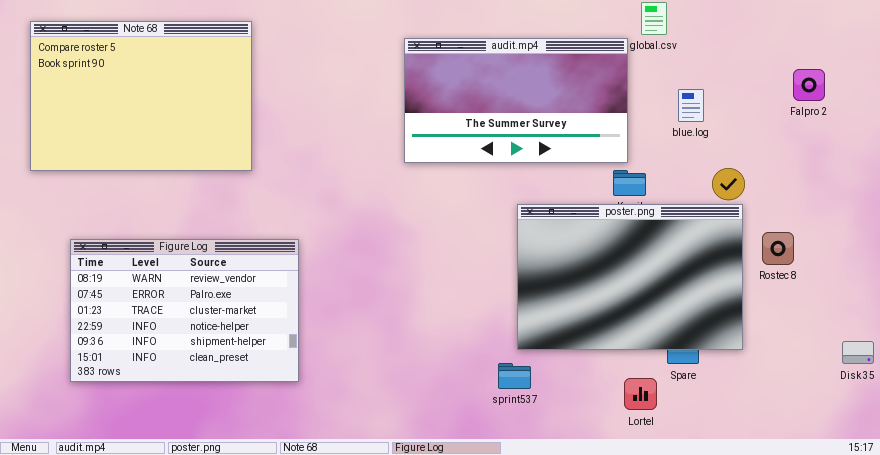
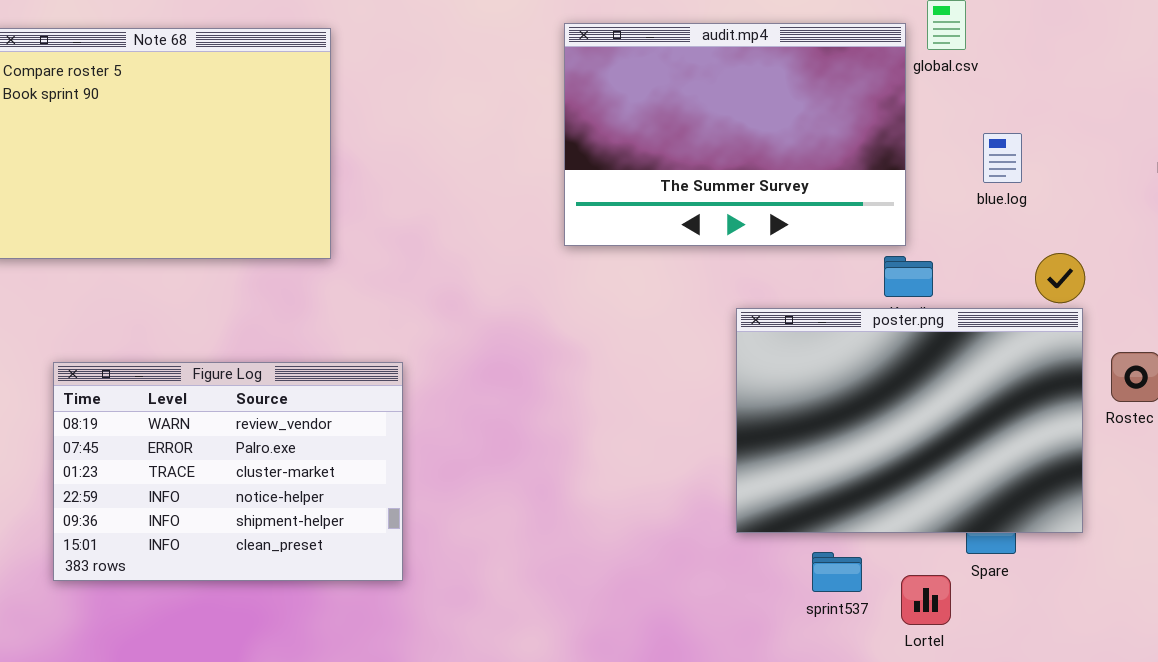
audit.mp4: [404,38,628,163] -> [564,23,906,246], resized
sprint537: [498,363,531,389] -> [812,552,862,592], moved

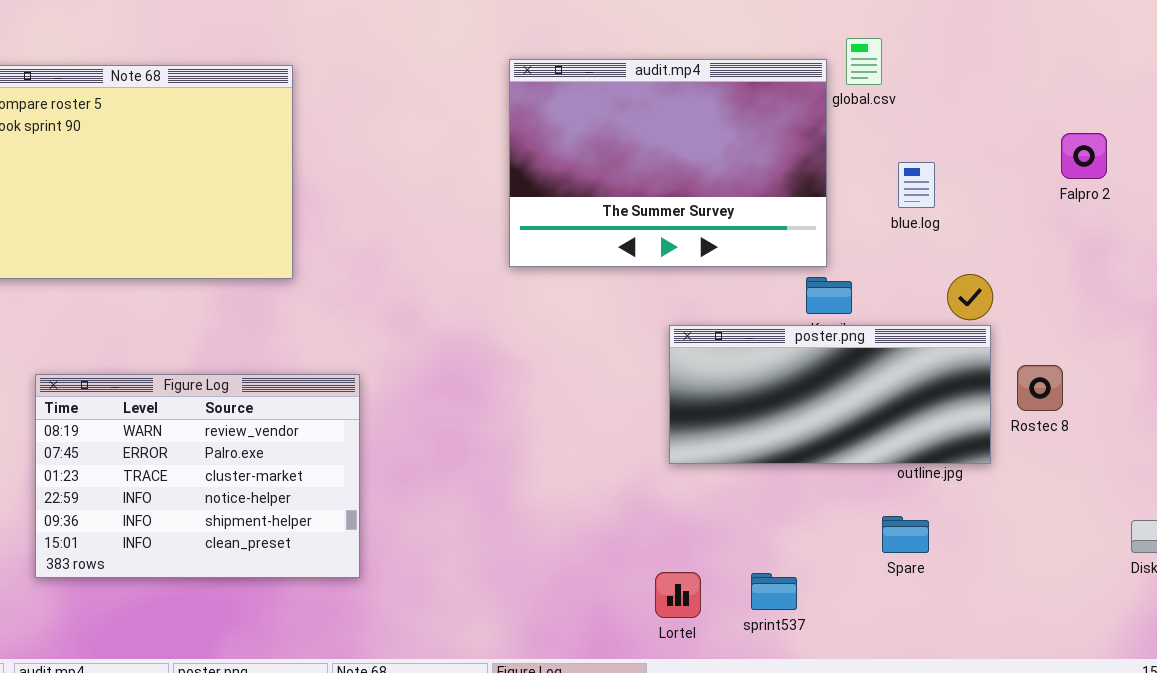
poster.png: [736,308,1083,533] -> [669,325,991,464], resized
sprint537: [812,552,862,592] -> [751,573,797,610], moved
Lortel: [901,575,951,625] -> [655,572,701,618], moved

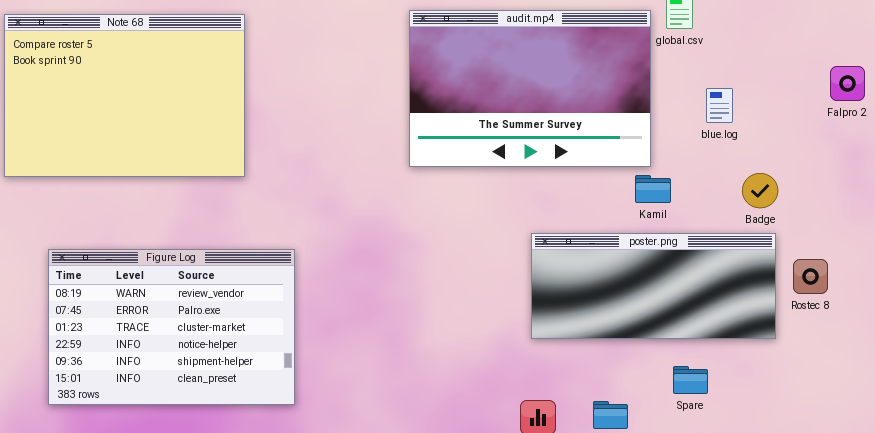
poster.png: [669,325,991,464] -> [531,233,776,339], moved
Rostec 8: [1017,365,1063,411] -> [793,259,828,294], moved
Spare: [882,516,929,553] -> [673,366,708,394], moved

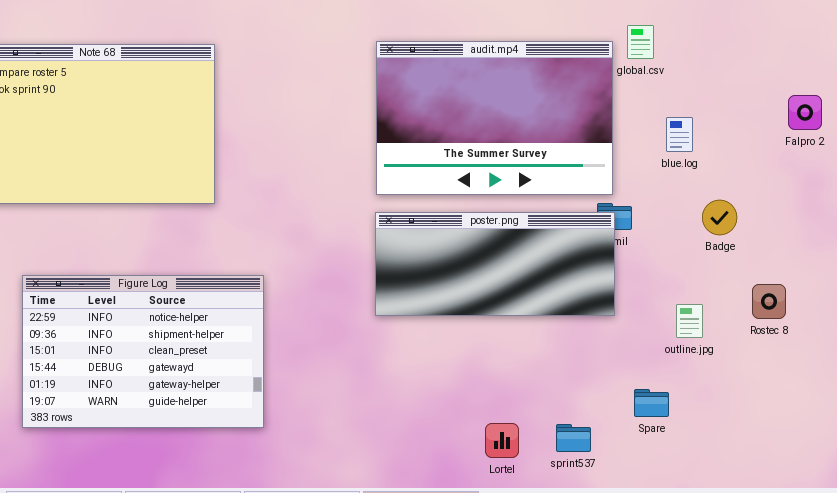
poster.png: [531,233,776,339] -> [375,212,615,316], moved
Figure Log: [48,249,295,405] -> [22,275,264,428], scrolled down 3 rows

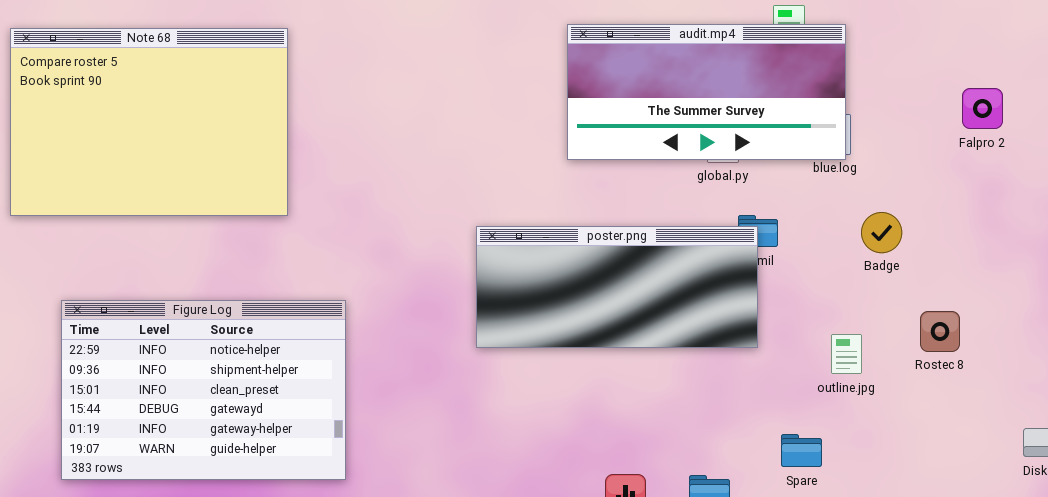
audit.mp4: [376,41,613,195] -> [567,24,846,160], moved, resized

